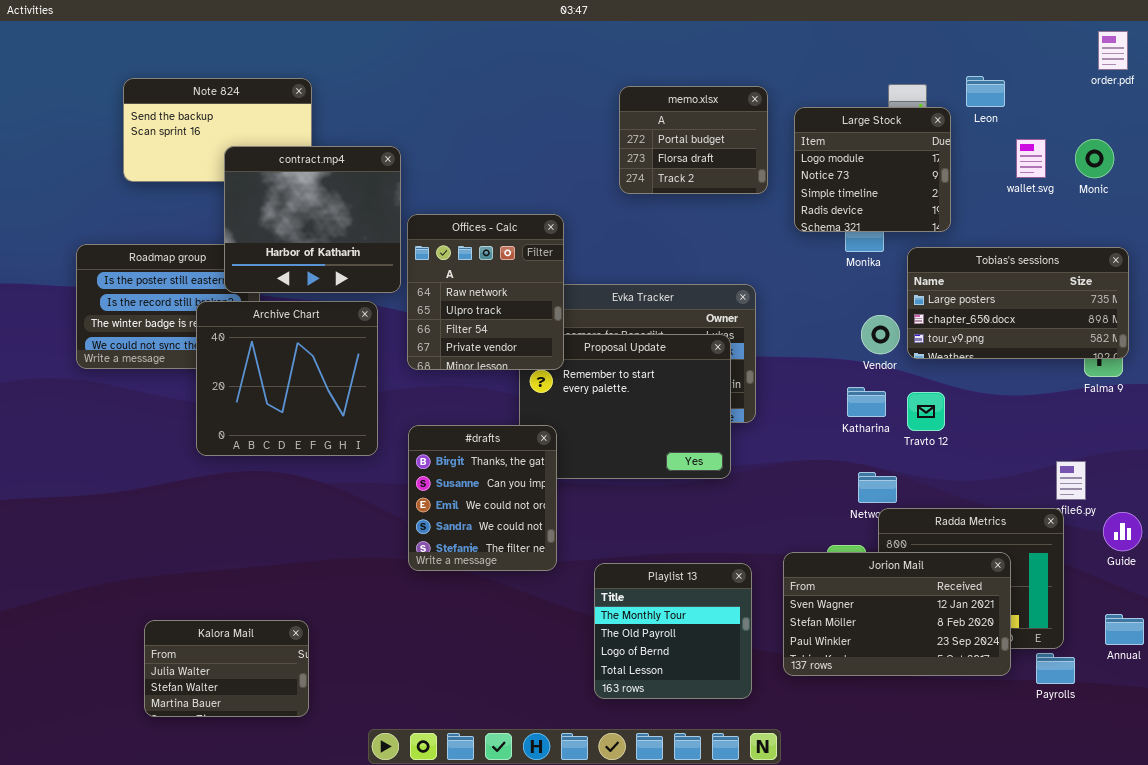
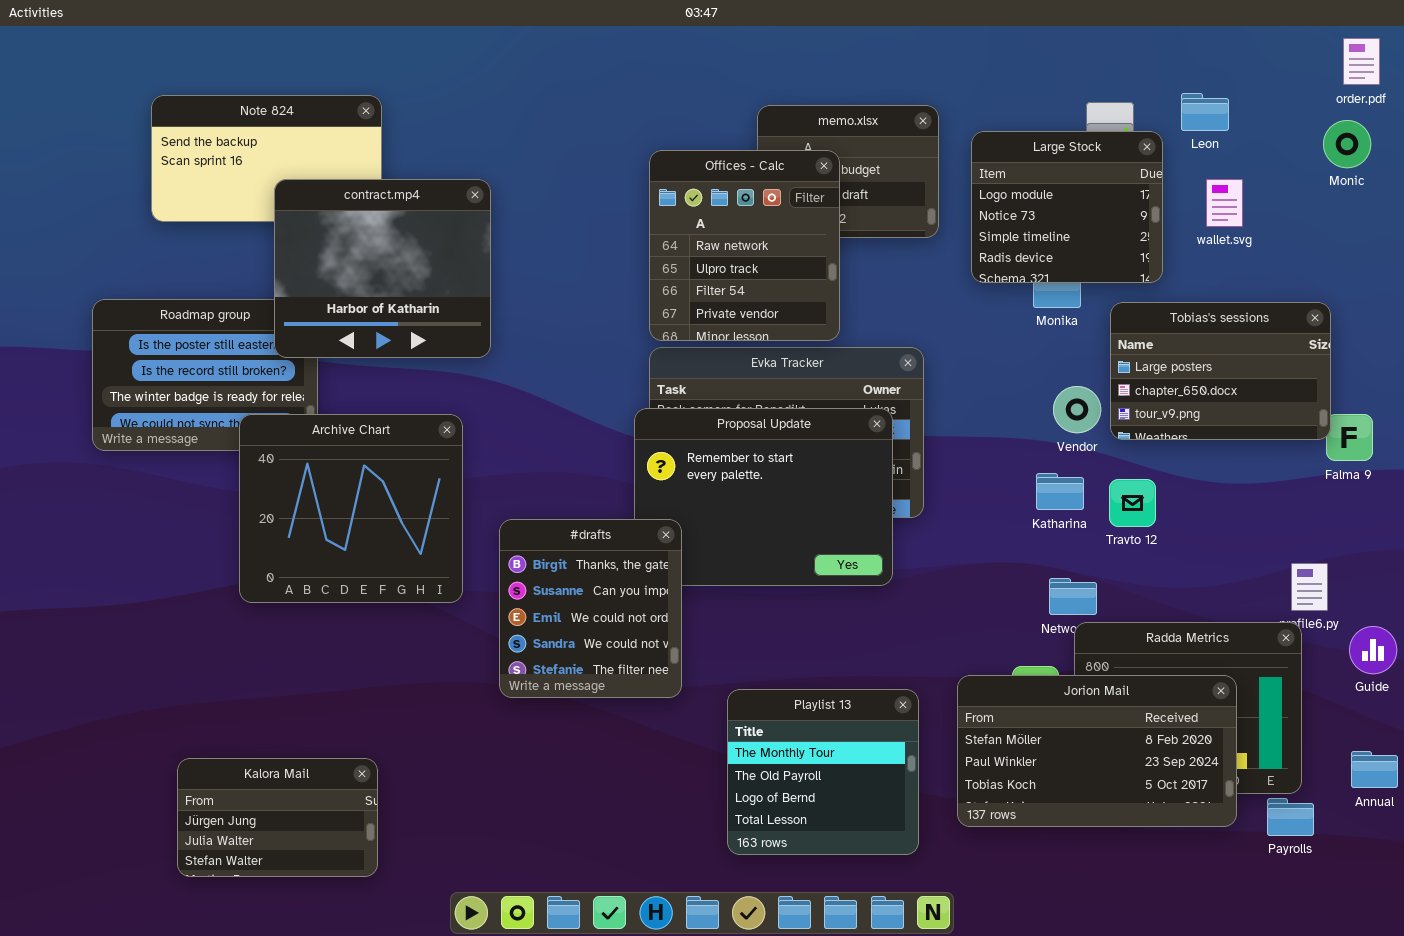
wallet.svg: [1016,139,1046,178] -> [1206,179,1243,227], moved
Monic: [1075,139,1114,178] -> [1323,120,1371,168], moved
Offices - Calc: [407,214,564,370] -> [649,150,840,341], moved
Tobias's sessions: [907,247,1129,359] -> [1110,302,1331,440], resized
Archive Chart: [196,301,378,456] -> [239,414,463,603], moved
Jorion Mail: [783,552,1011,676] -> [957,675,1237,827], scrolled down 1 row
Kalora Mail: [144,620,309,717] -> [177,758,378,877], scrolled up 1 row

